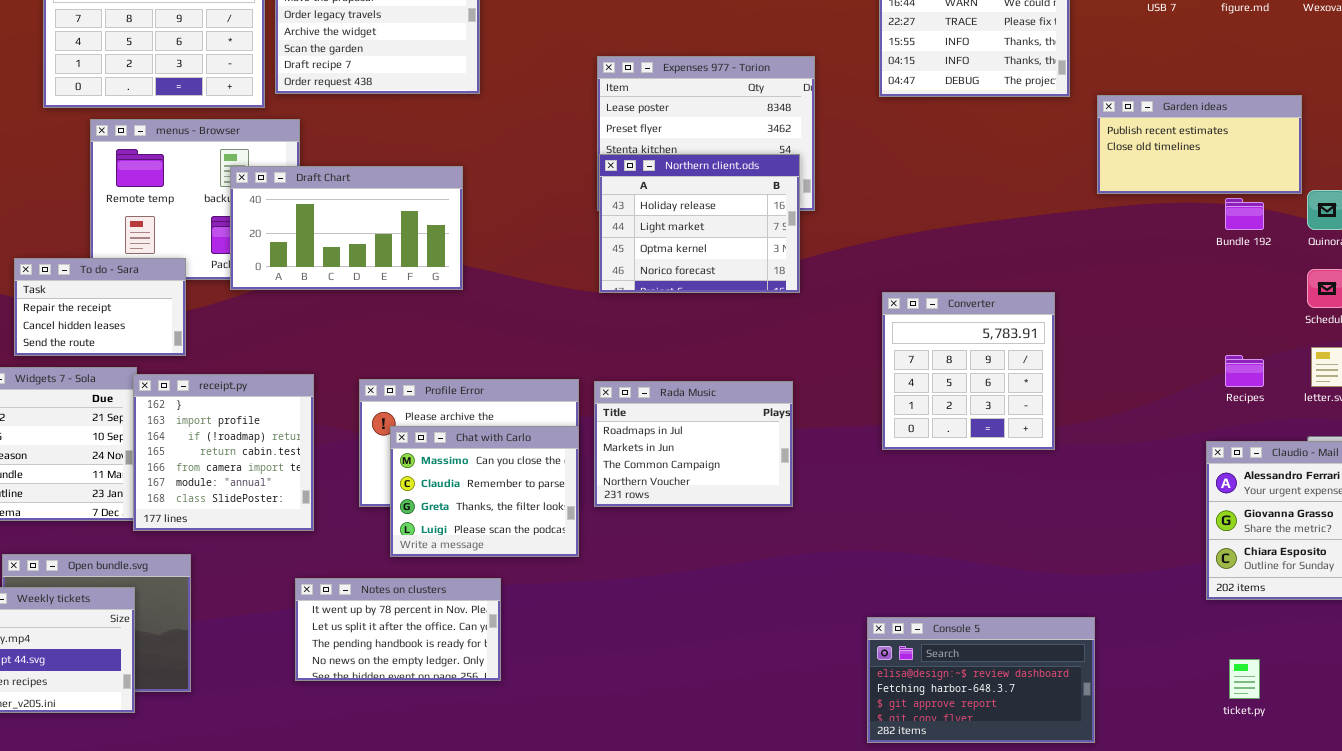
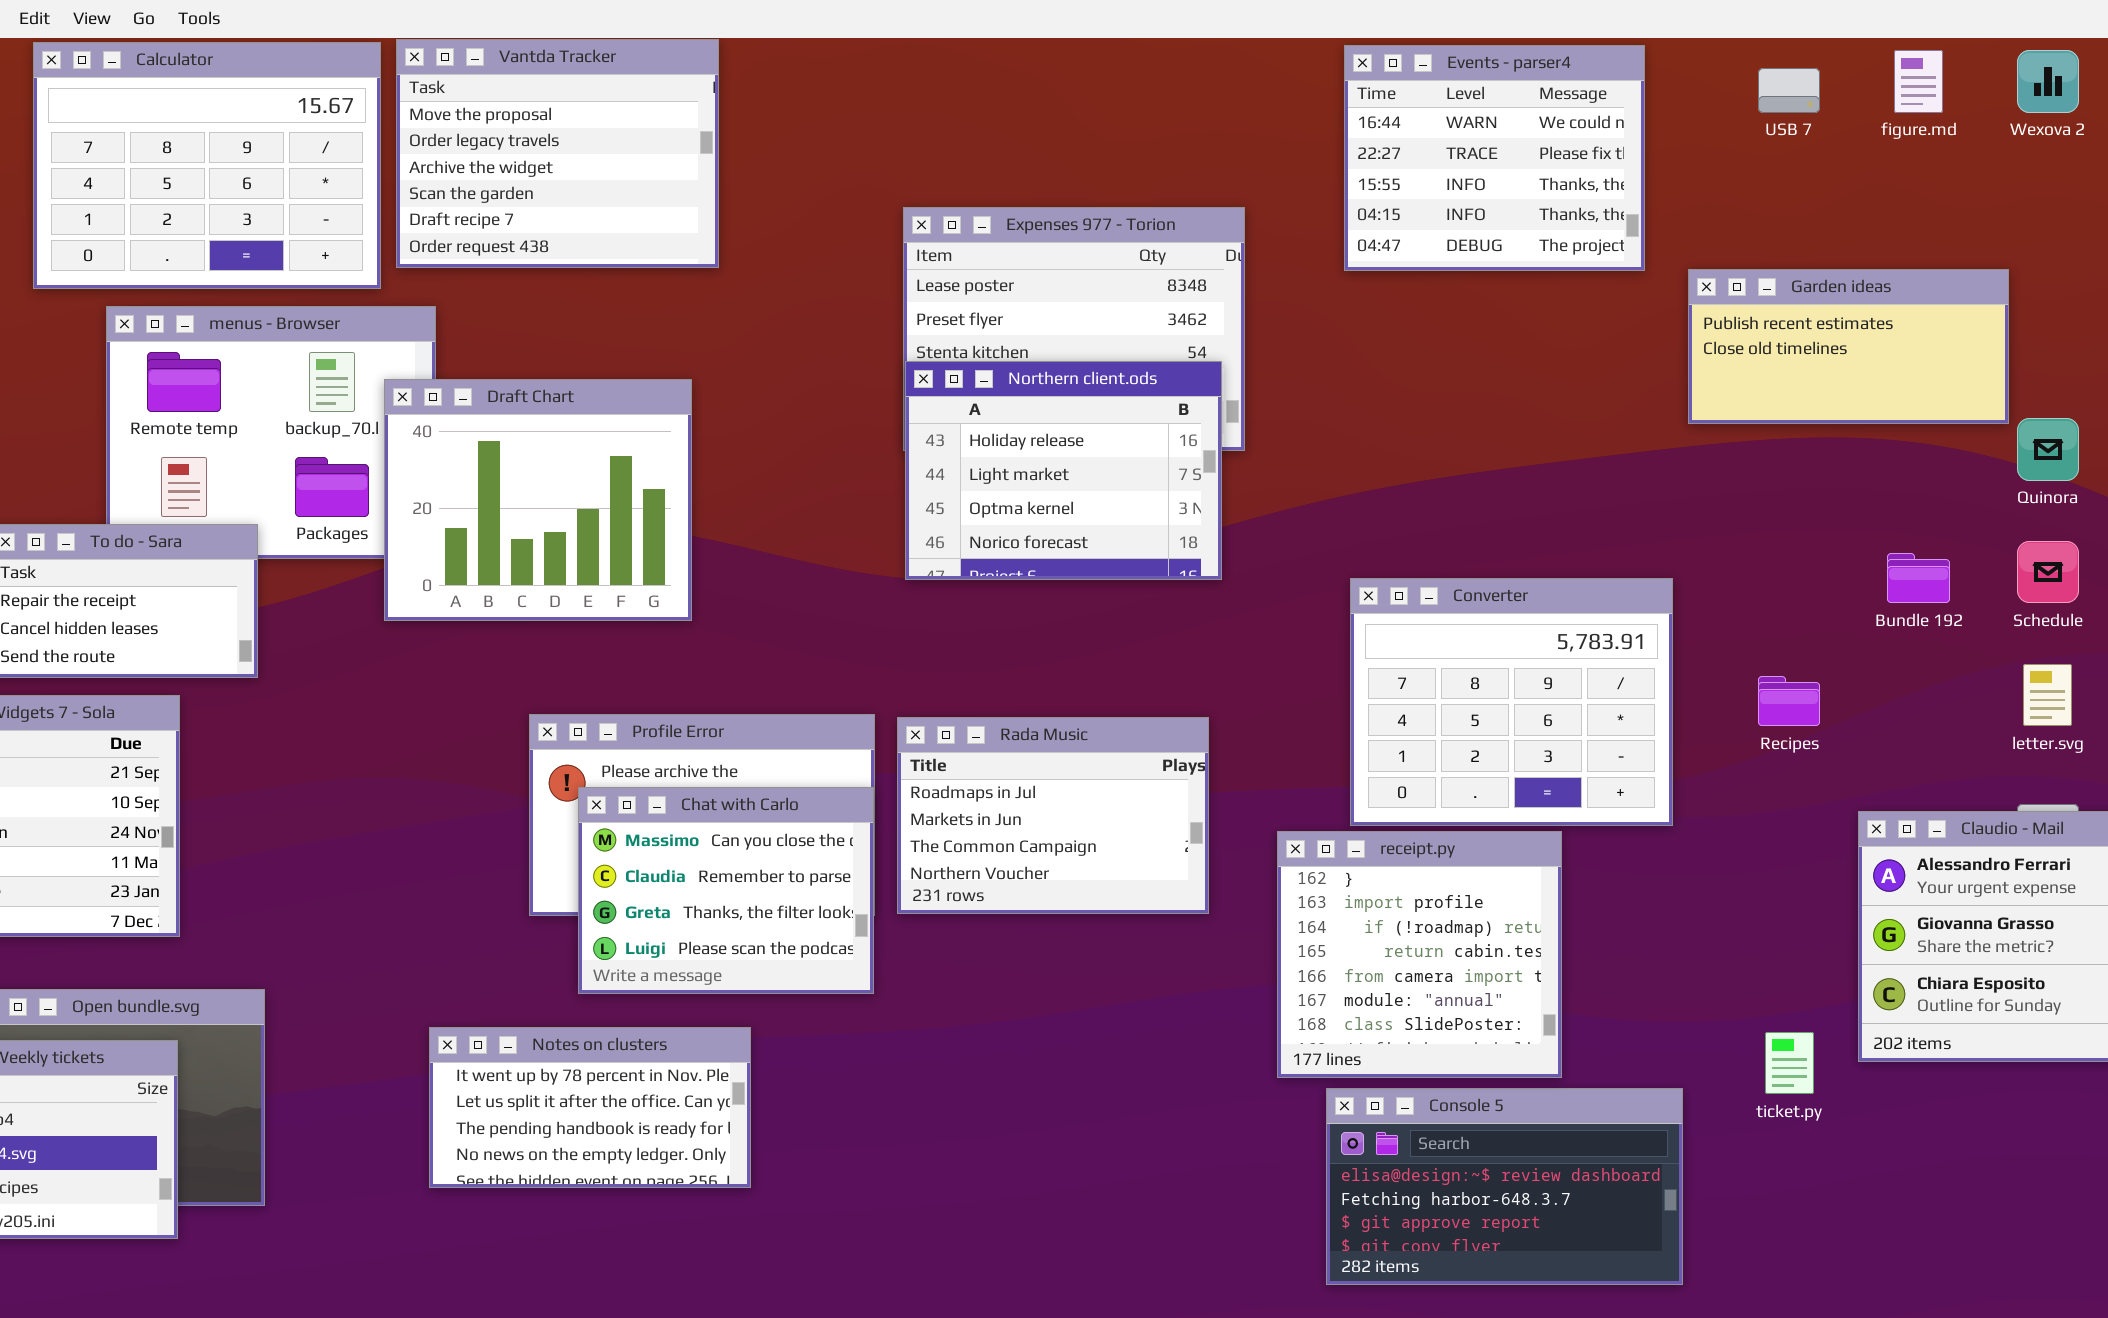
Draft Chart: [230,166,463,290] -> [384,379,692,621], resized
Bundle 192: [1225,198,1264,230] -> [1887,553,1950,603], moved
Converter: [882,292,1055,450] -> [1350,578,1673,826], resized
Recipes: [1225,355,1264,387] -> [1758,676,1820,726], moved
receipt.py: [133,374,314,531] -> [1277,831,1562,1078], moved
ticket.py: [1229,659,1260,699] -> [1765,1032,1814,1094], moved

